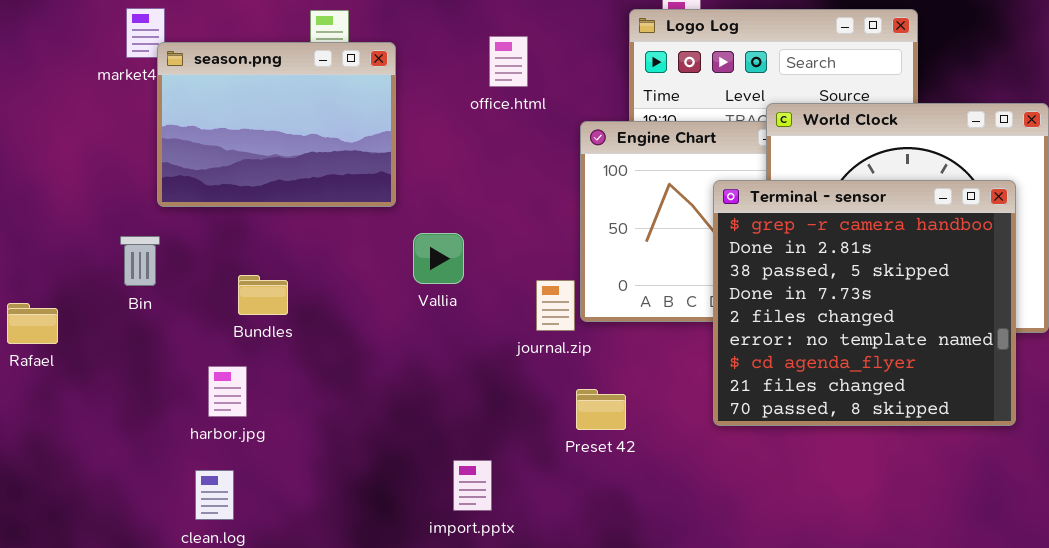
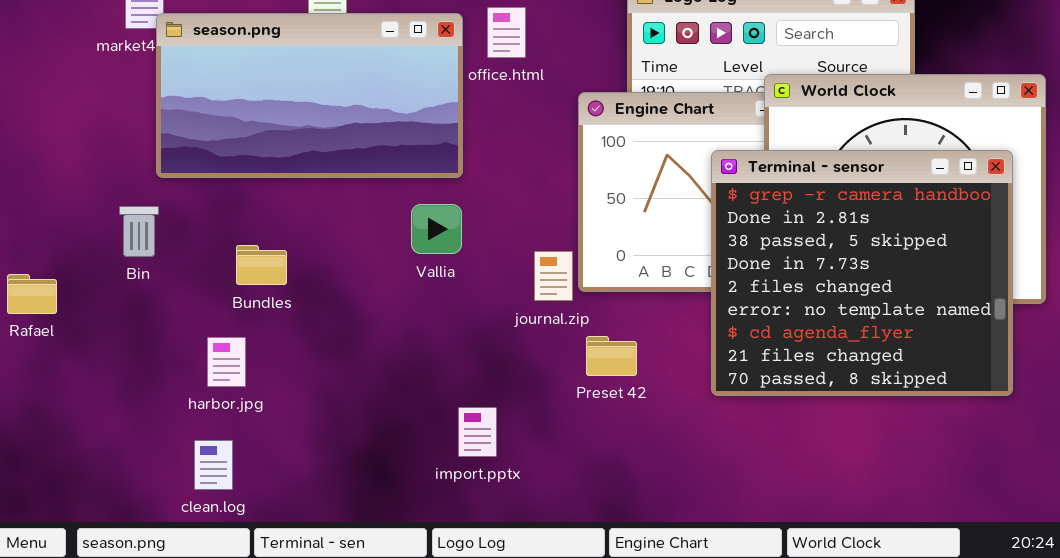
season.png: [157,42,396,207] -> [156,13,463,178], resized
Preset 42: [576,389,626,430] -> [586,336,637,376], moved
import.pptx: [453,460,492,511] -> [458,407,497,457], moved

